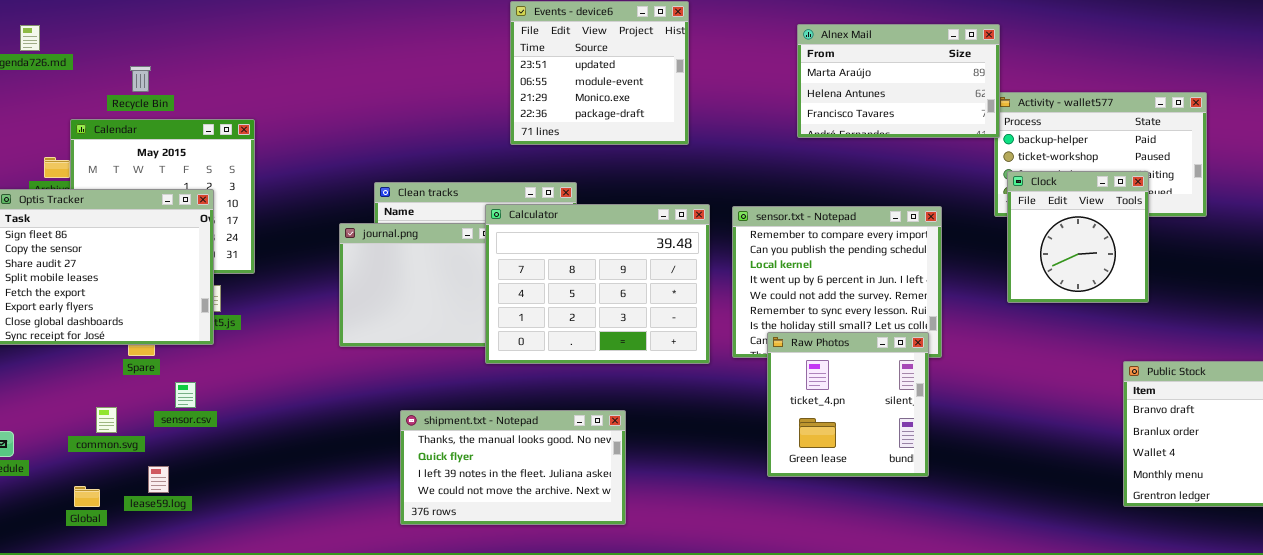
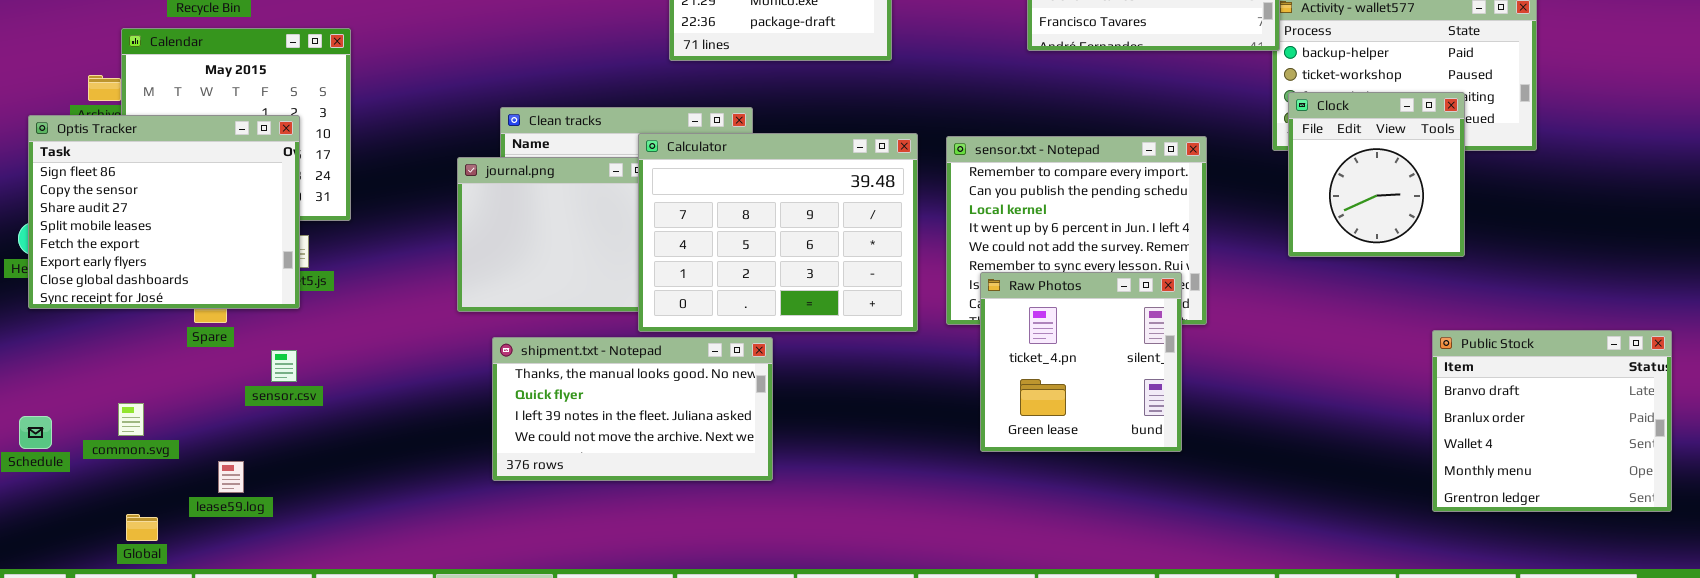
Raw Photos: [767,332,929,477] -> [980,272,1182,452], moved
sensor.csv: [175,382,196,408] -> [271,350,297,382], moved
common.svg: [96,407,117,433] -> [118,403,144,436], moved
shipment.txt - Notepad: [400,410,626,525] -> [492,337,773,481], moved
Global: [74,486,100,507] -> [126,514,158,541], moved

